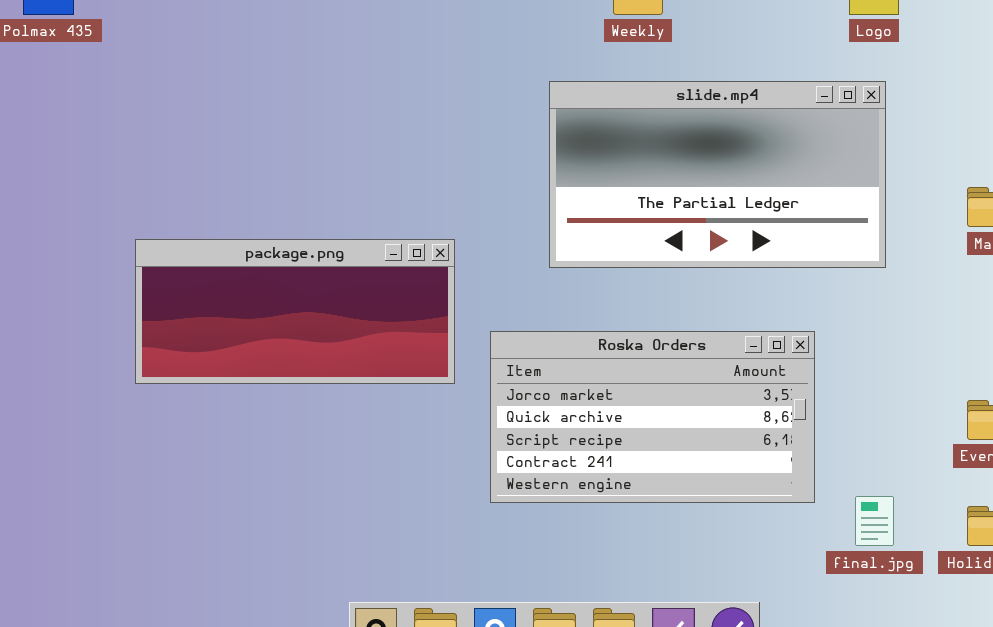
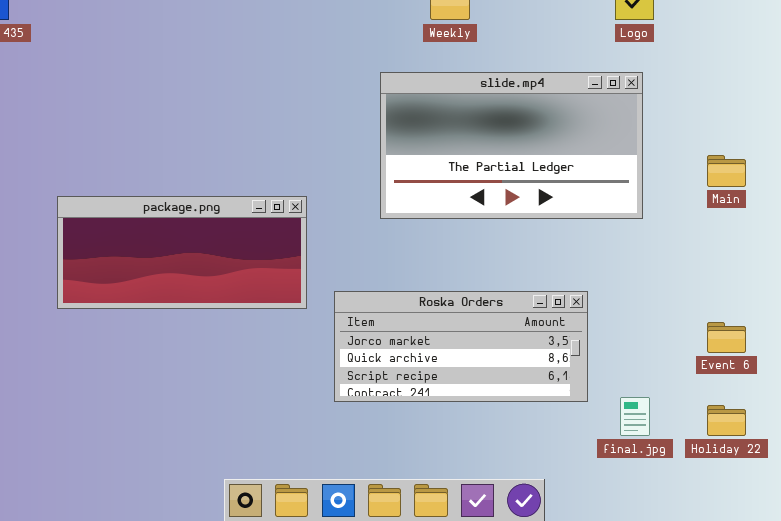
Roska Orders: [490,331,815,503] -> [334,291,588,402], resized

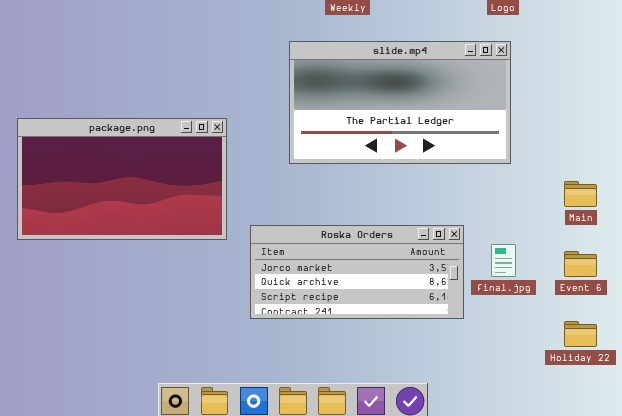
Main: [707,155,746,187] -> [564,181,597,207], moved
package.png: [57,196,307,309] -> [17,118,227,240], resized
final.jpg: [620,397,650,436] -> [491,244,516,277], moved

